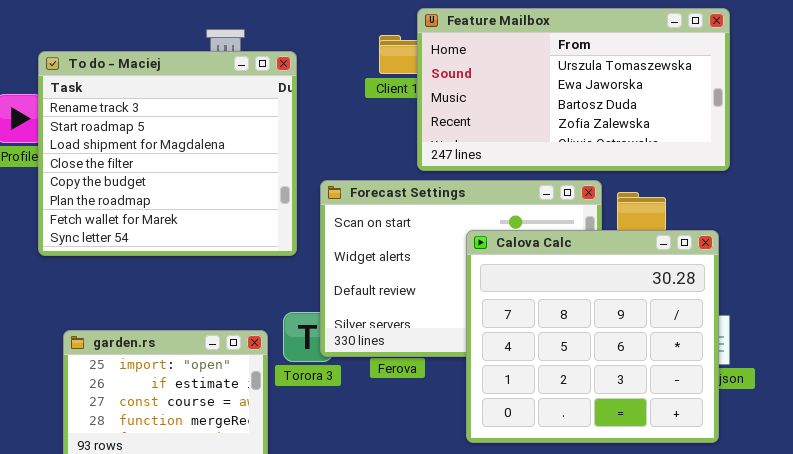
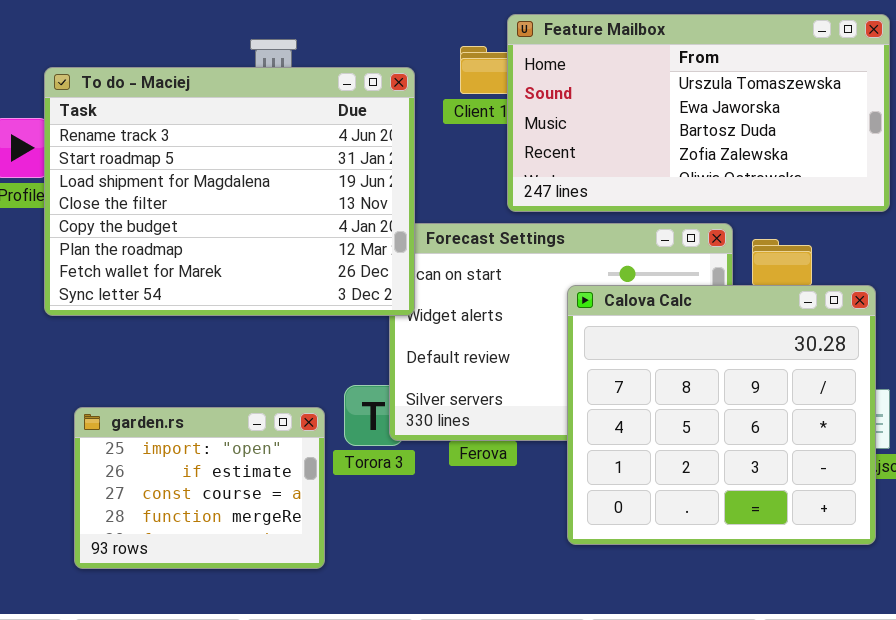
To do - Maciej: [38,51,297,256] -> [44,67,415,316], resized

